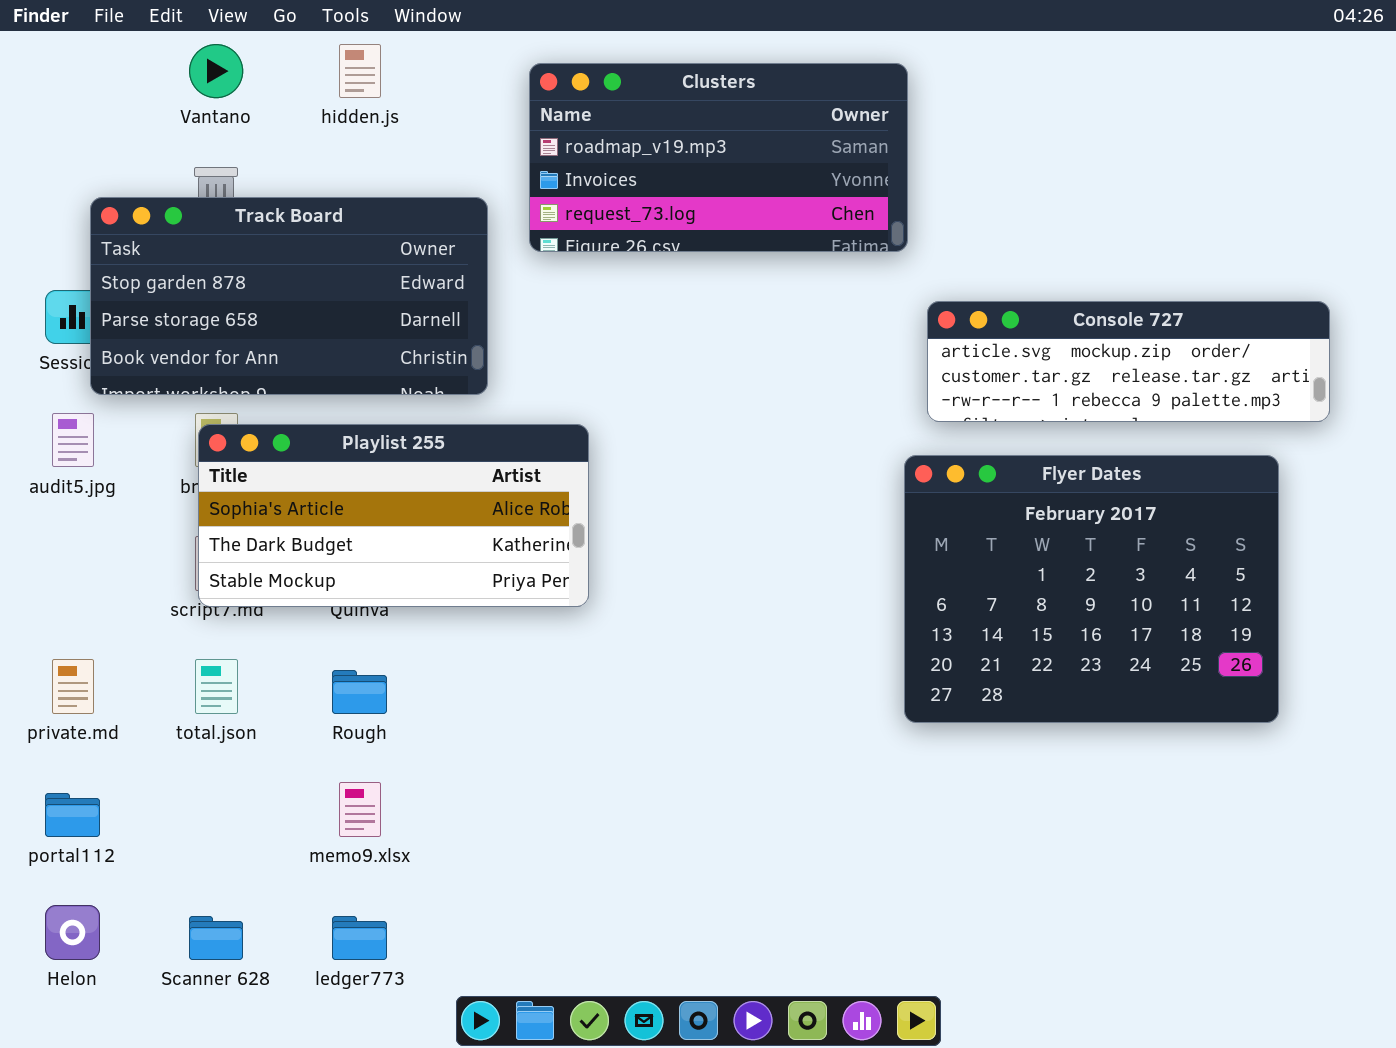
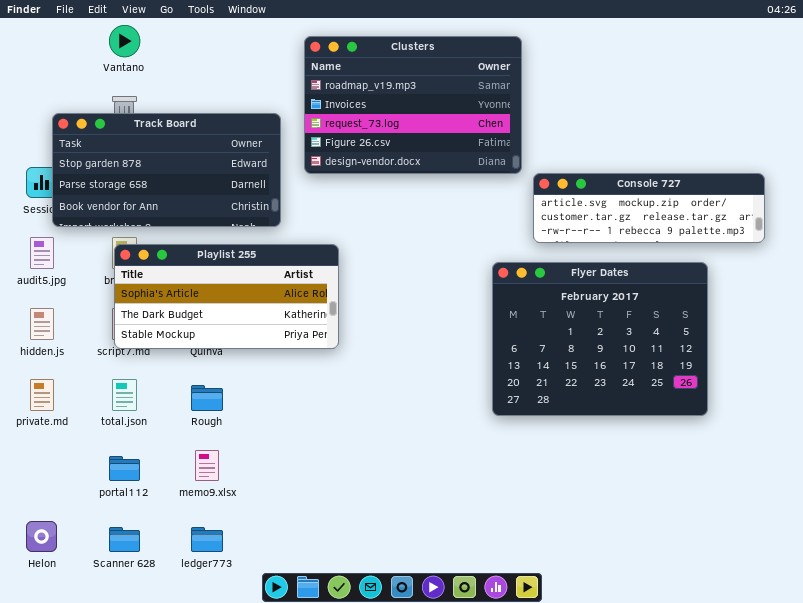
hidden.js: [339,44,381,98] -> [30,308,54,340], moved
Clusters: [529,63,908,252] -> [304,36,522,174], resized
Flyer Dates: [904,455,1279,723] -> [492,262,708,416], moved
portal112: [45,793,100,837] -> [109,456,140,481], moved

